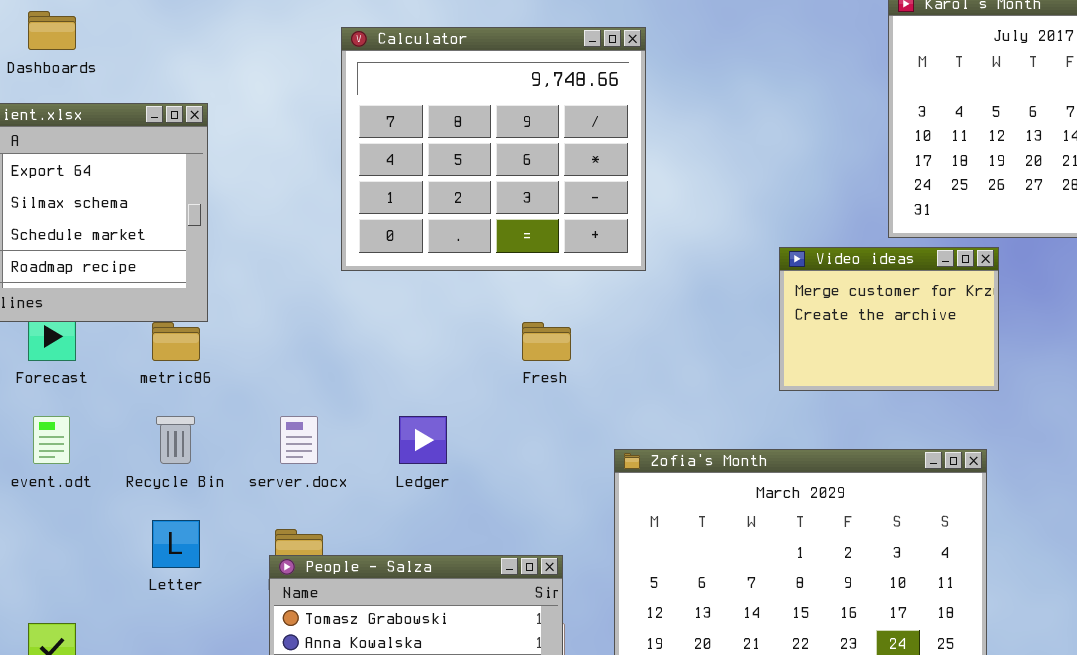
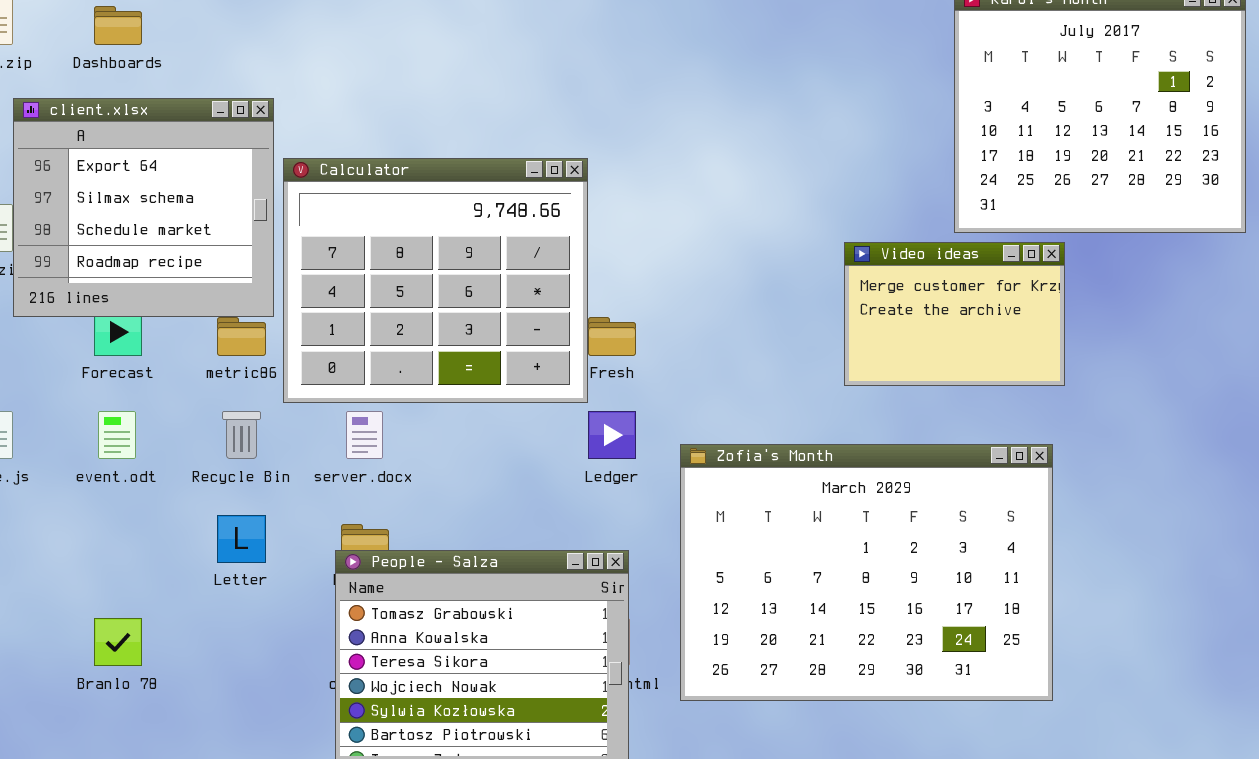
Calculator: [341,27,646,271] -> [283,158,588,403], moved
Ledger: [399,416,447,464] -> [588,411,636,459], moved

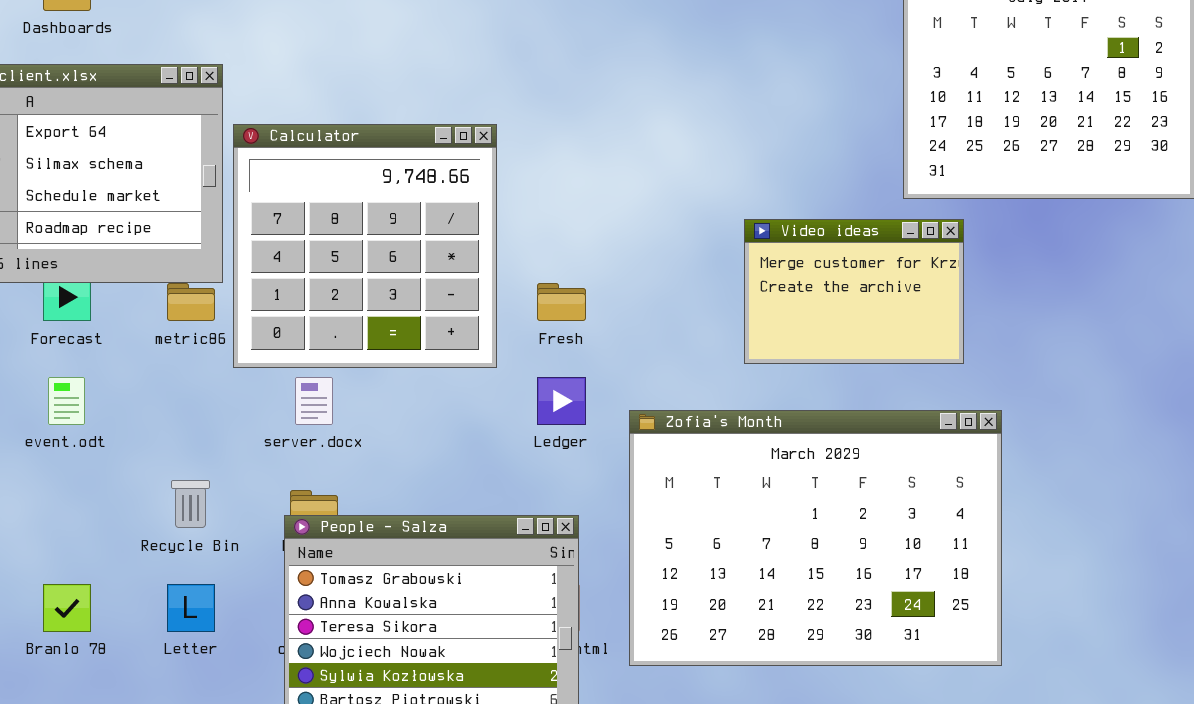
Calculator: [283,158,588,403] -> [233,124,497,368], resized
Video ideas: [844,242,1065,386] -> [744,219,964,364], moved
Recycle Bin: [222,411,261,459] -> [171,480,210,528], moved
Letter: [217,515,266,563] -> [167,584,215,632], moved

